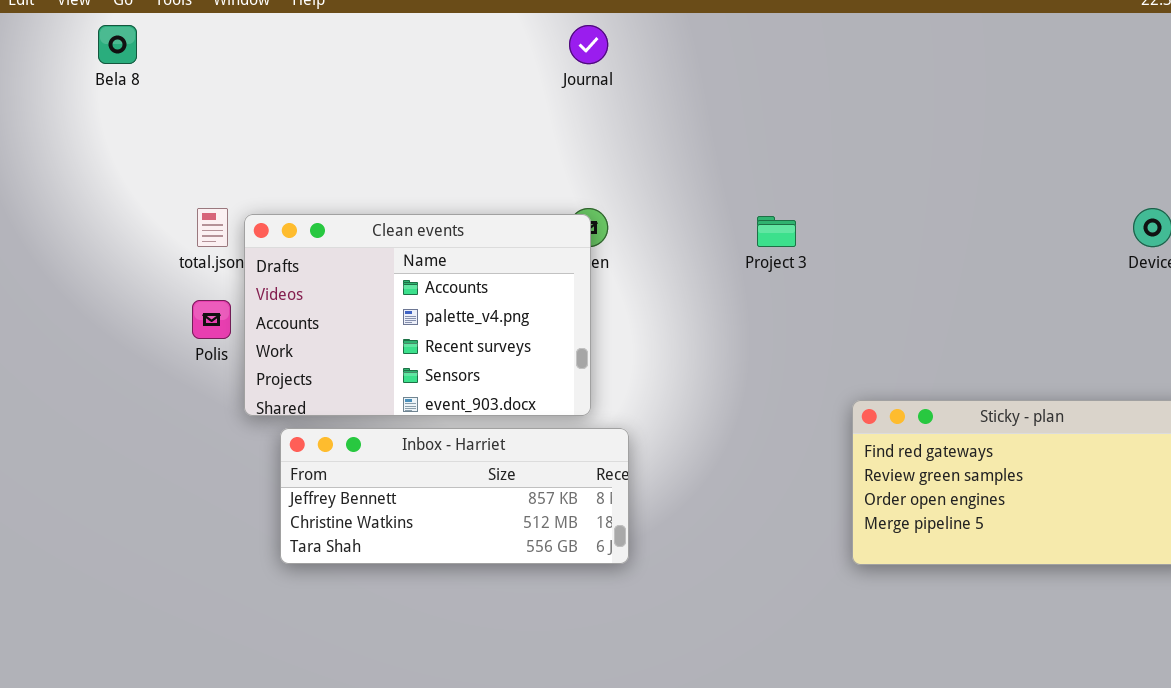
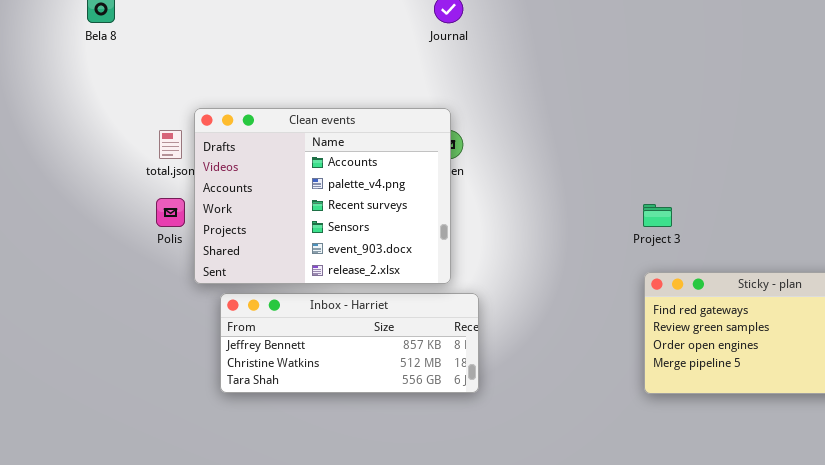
Clean events: [244,214,591,416] -> [194,108,451,284], resized
Project 3: [757,216,796,247] -> [643,204,672,227], moved

